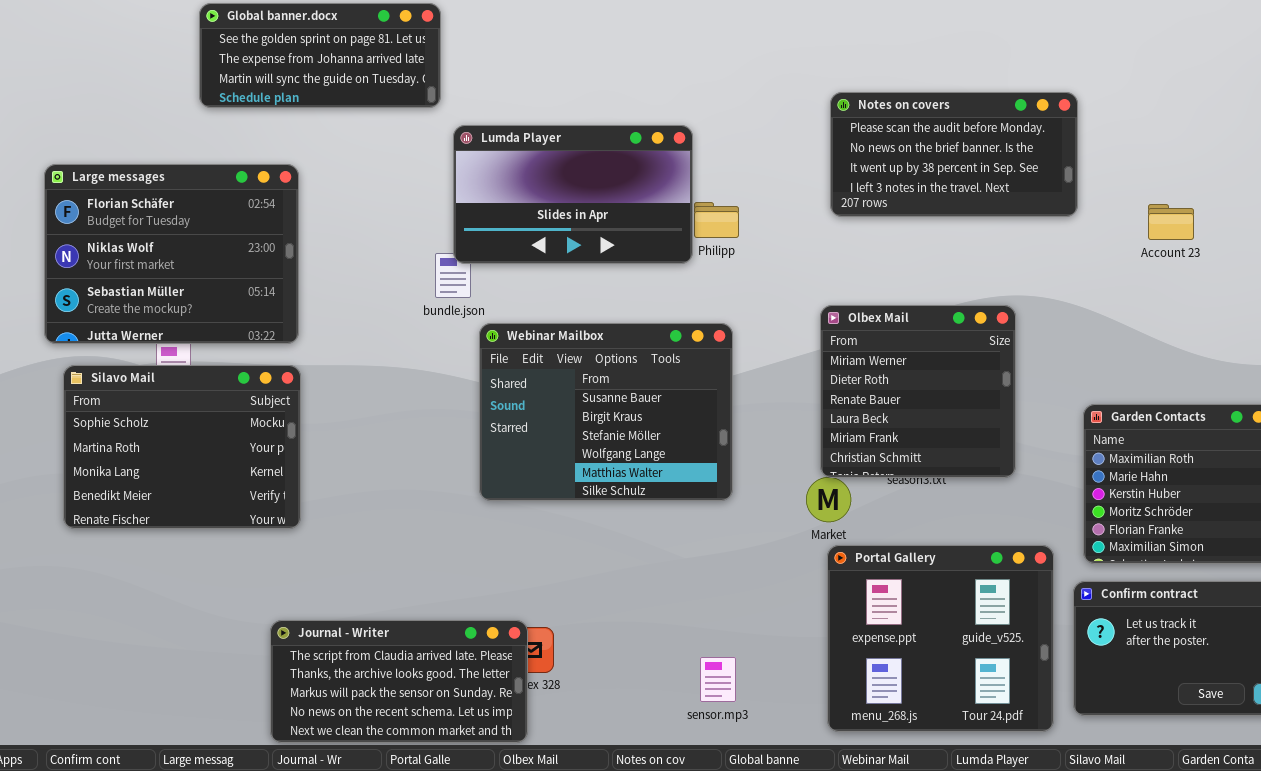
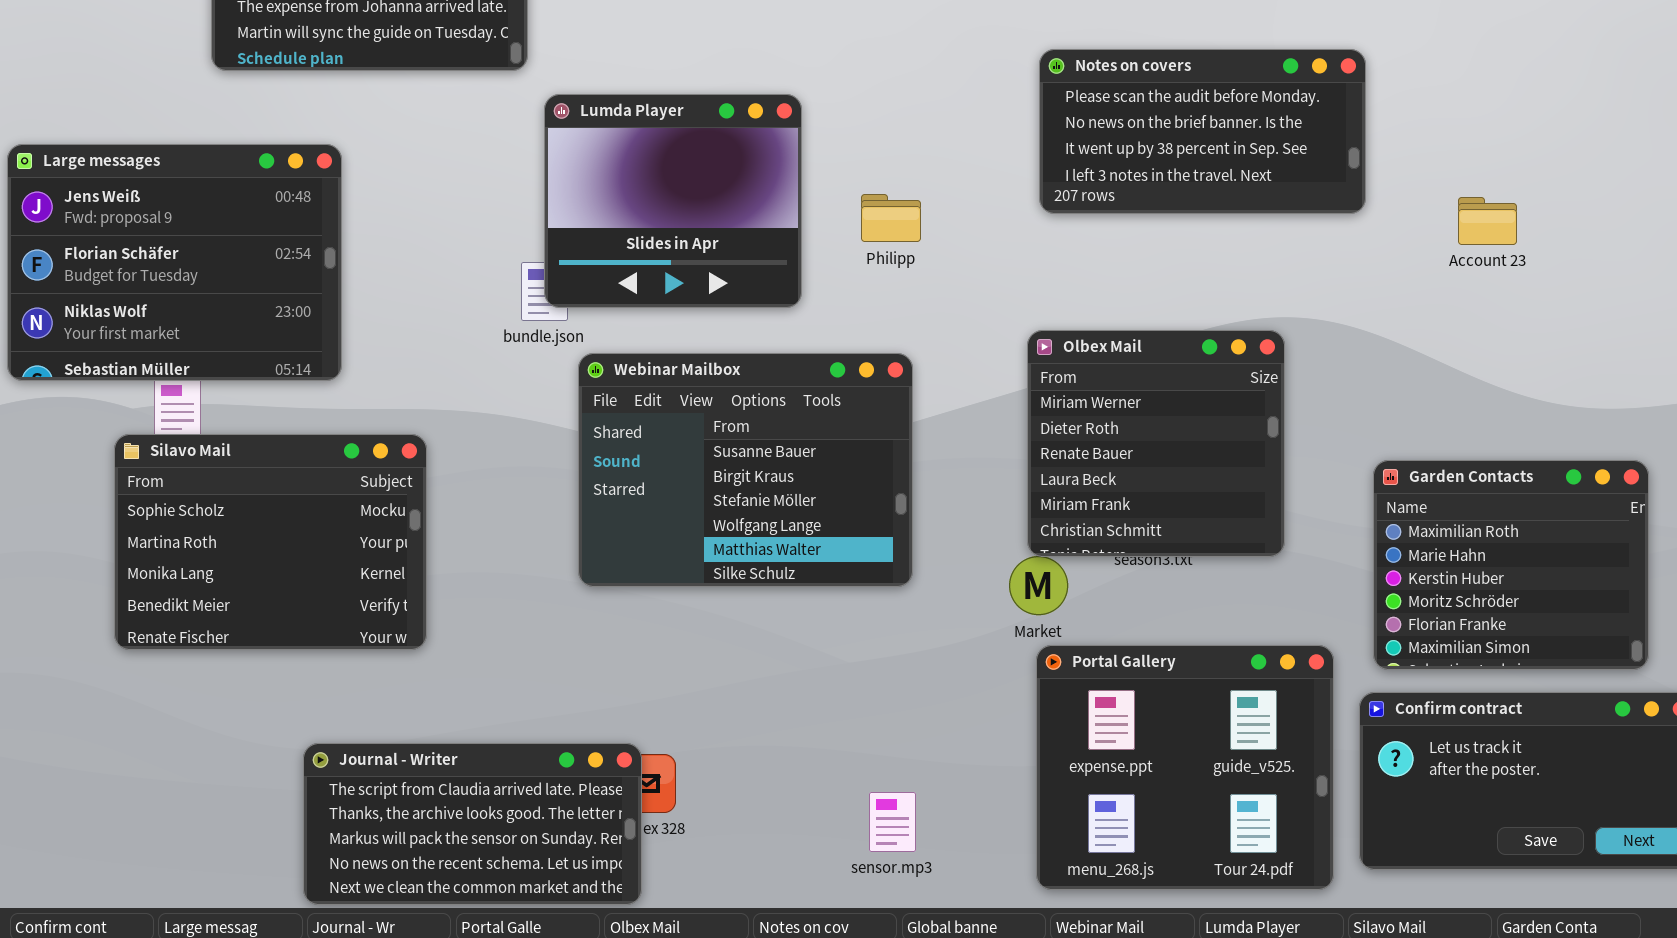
Lumda Player: [453,125,693,264] -> [544,94,802,308], resized
Large messages: [44,164,299,344] -> [7,144,342,381], scrolled up 1 row
Silavo Mail: [63,365,301,529] -> [114,434,427,650], moved

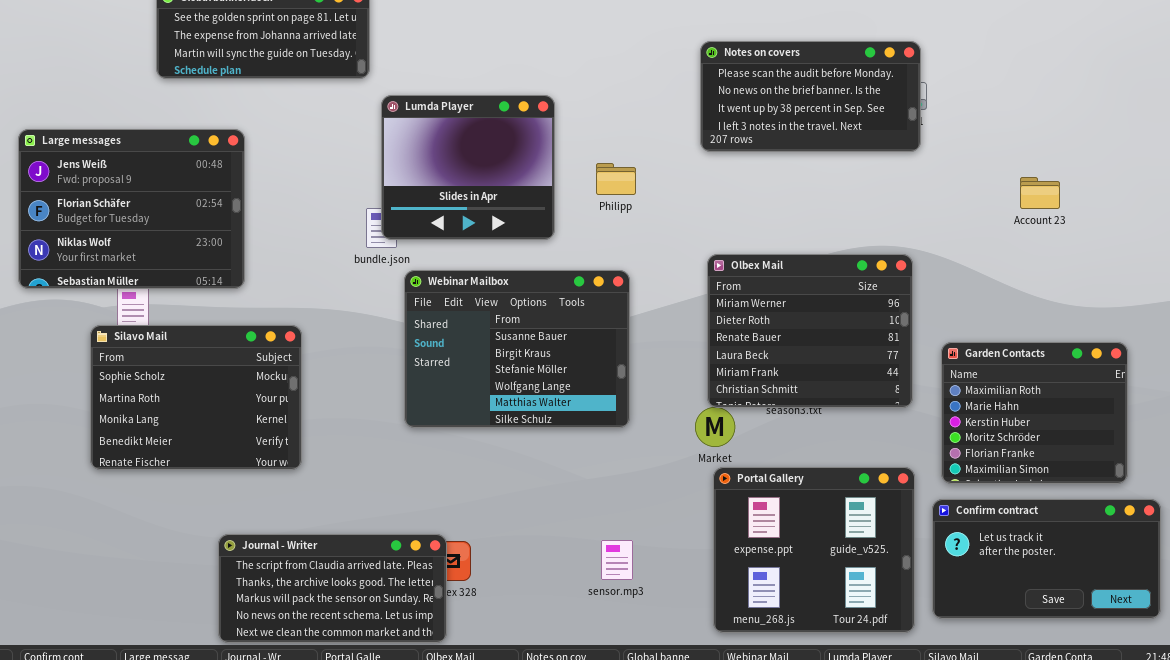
Notes on covers: [1039,49,1366,214] -> [700,41,921,152], moved
Account 23: [1458,197,1517,245] -> [1020,177,1060,209], moved
Olbex Mail: [1027,330,1285,557] -> [707,254,913,408], resized
sensor.mp3: [869,792,916,852] -> [601,540,633,580], moved

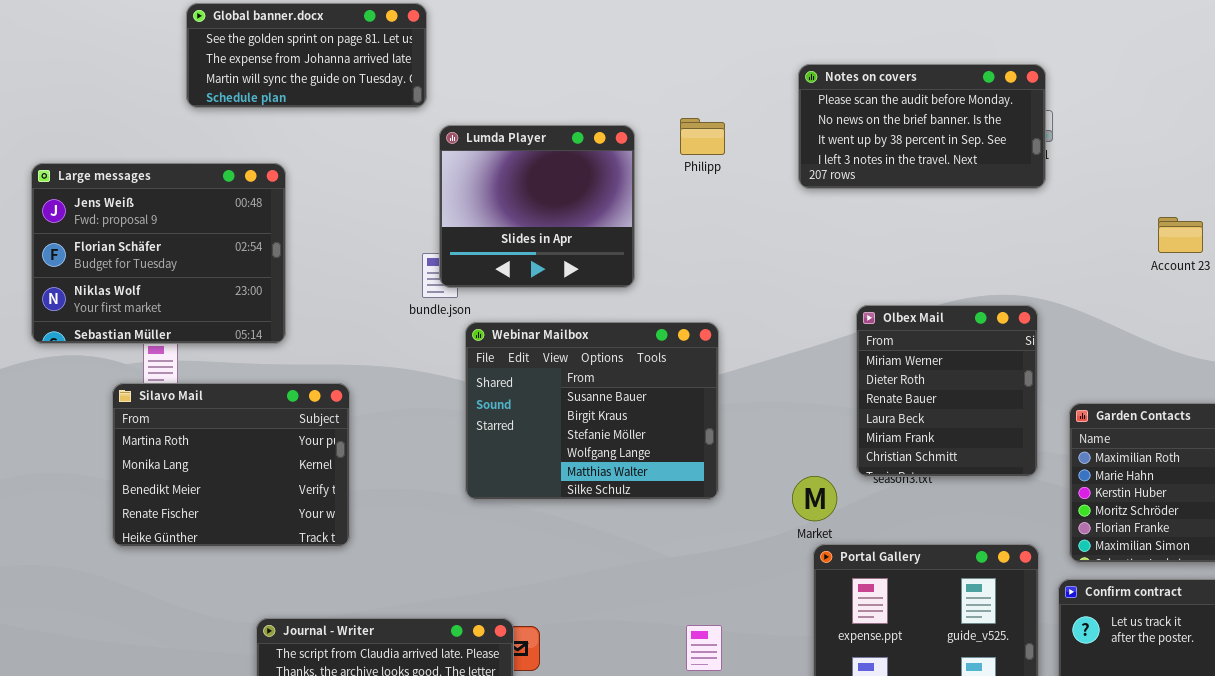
Philipp: [596,163,636,195] -> [680,118,725,155], moved
Olbex Mail: [707,254,913,408] -> [856,305,1038,477], resized
Silavo Mail: [90,325,302,470] -> [112,383,350,547], scrolled down 1 row

